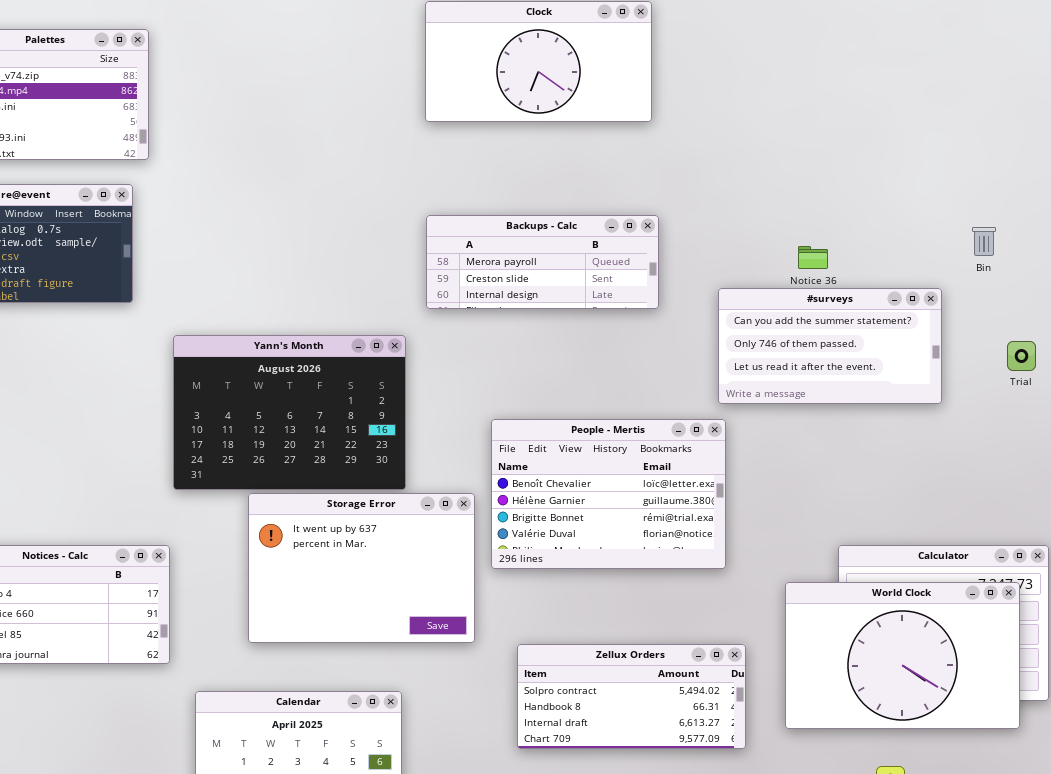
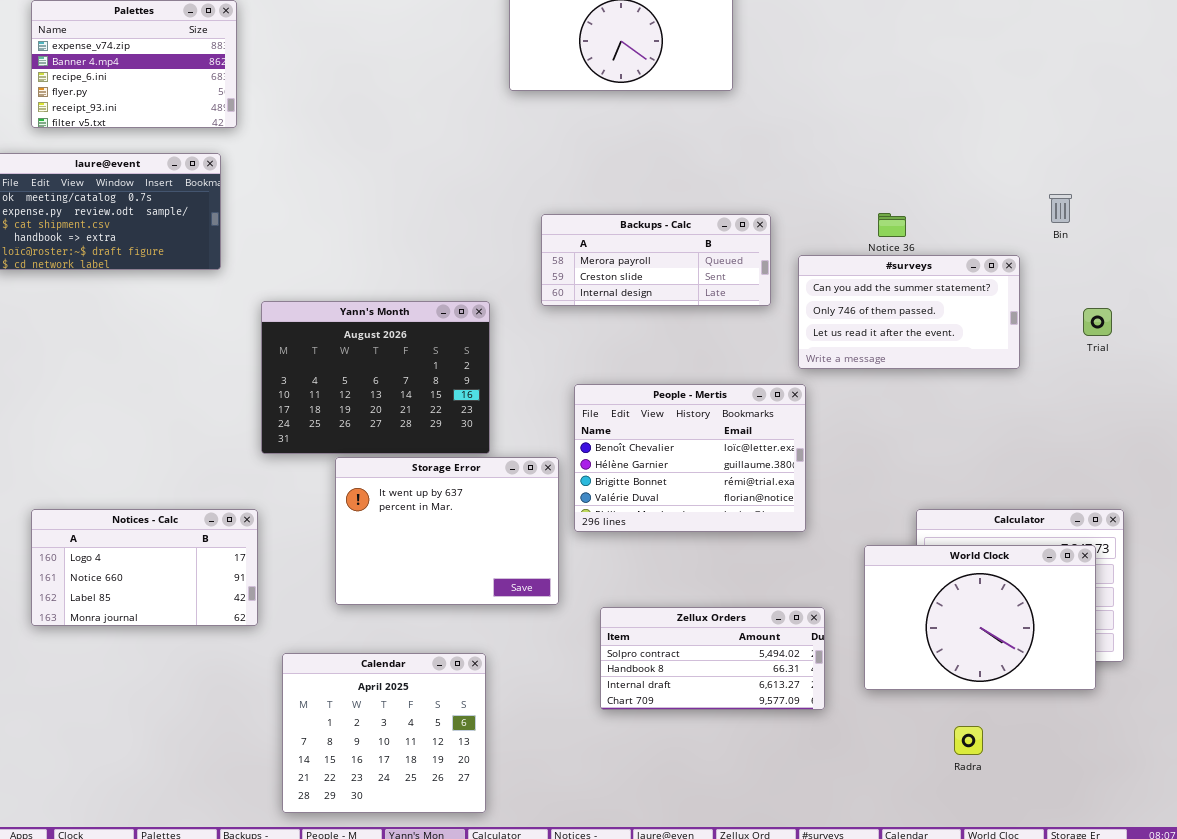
Backups - Calc: [426,215,659,309] -> [541,214,771,306], moved

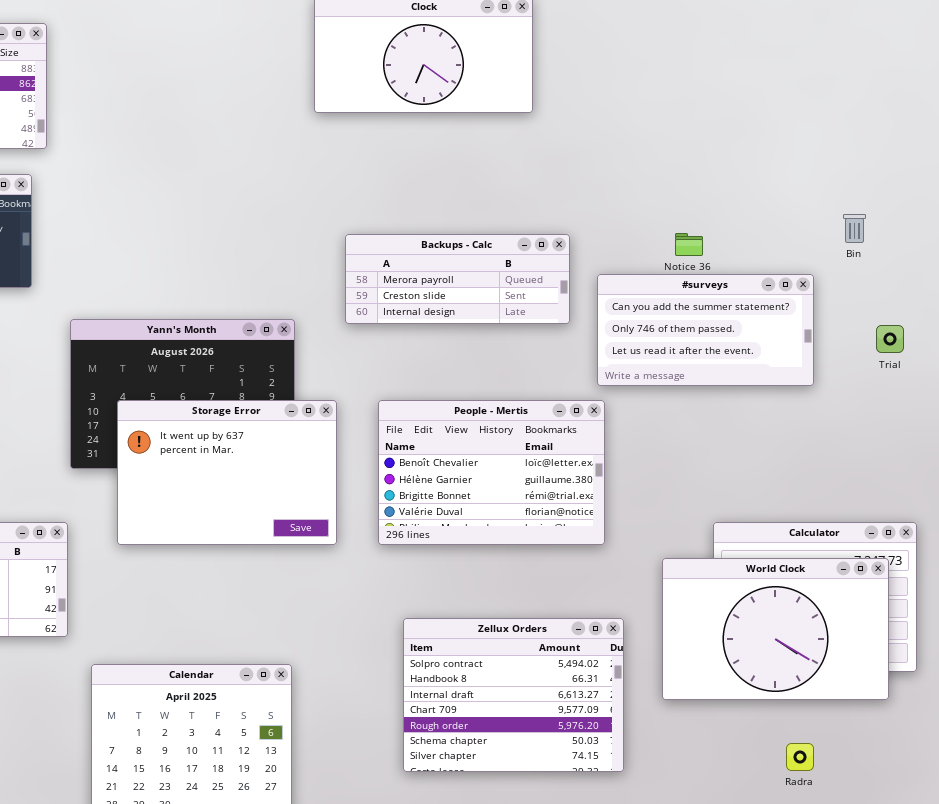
Storage Error: [335,457,559,605] -> [117,400,337,545], moved
Zellux Orders: [600,607,825,710] -> [403,618,624,772], resized
Radra: [954,726,983,755] -> [786,743,814,771], moved

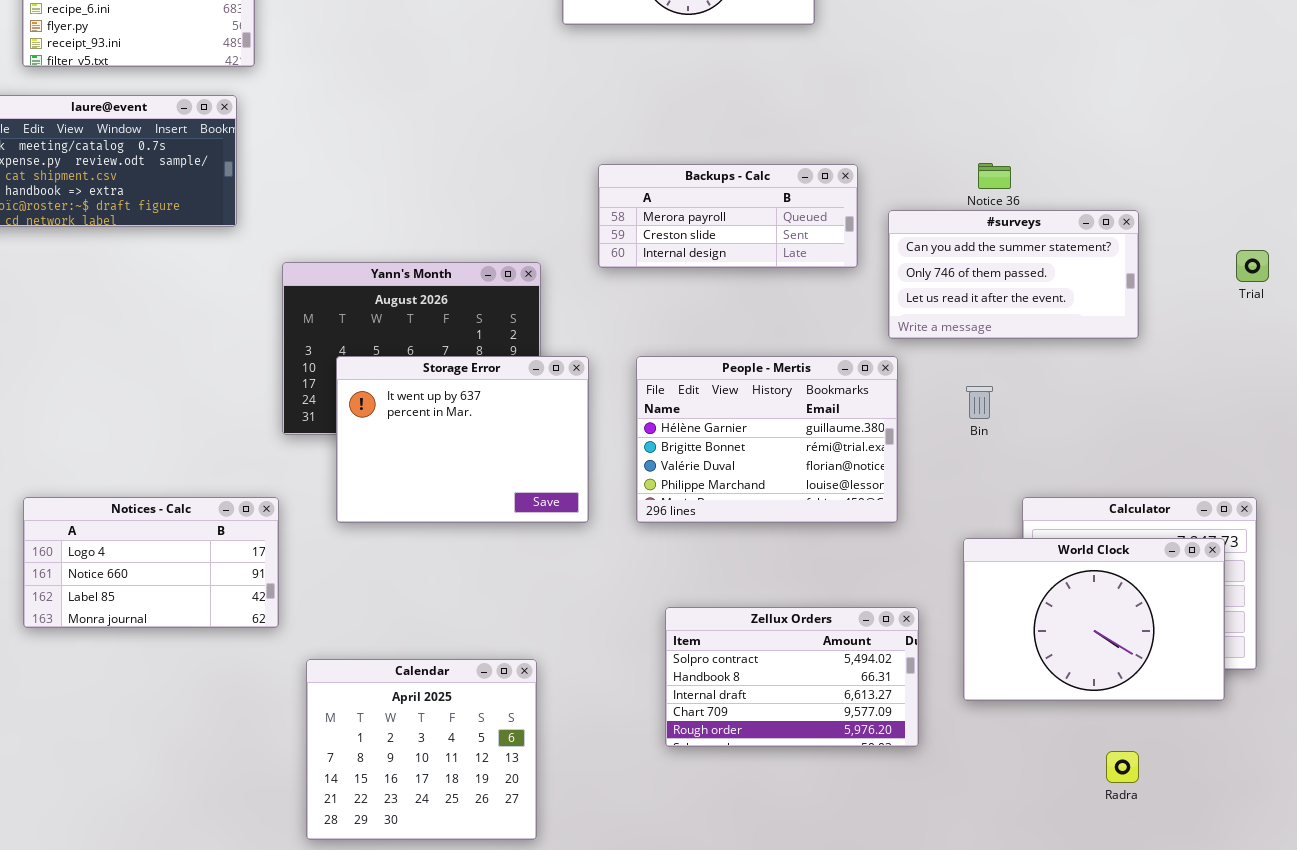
Bin: [843,214,866,243] -> [966,386,993,419], moved
Trial: [876,325,904,353] -> [1236,250,1269,282], moved
People - Mertis: [378,400,605,545] -> [636,356,898,523], scrolled down 1 row
Zellux Orders: [403,618,624,772] -> [665,607,919,747], resized

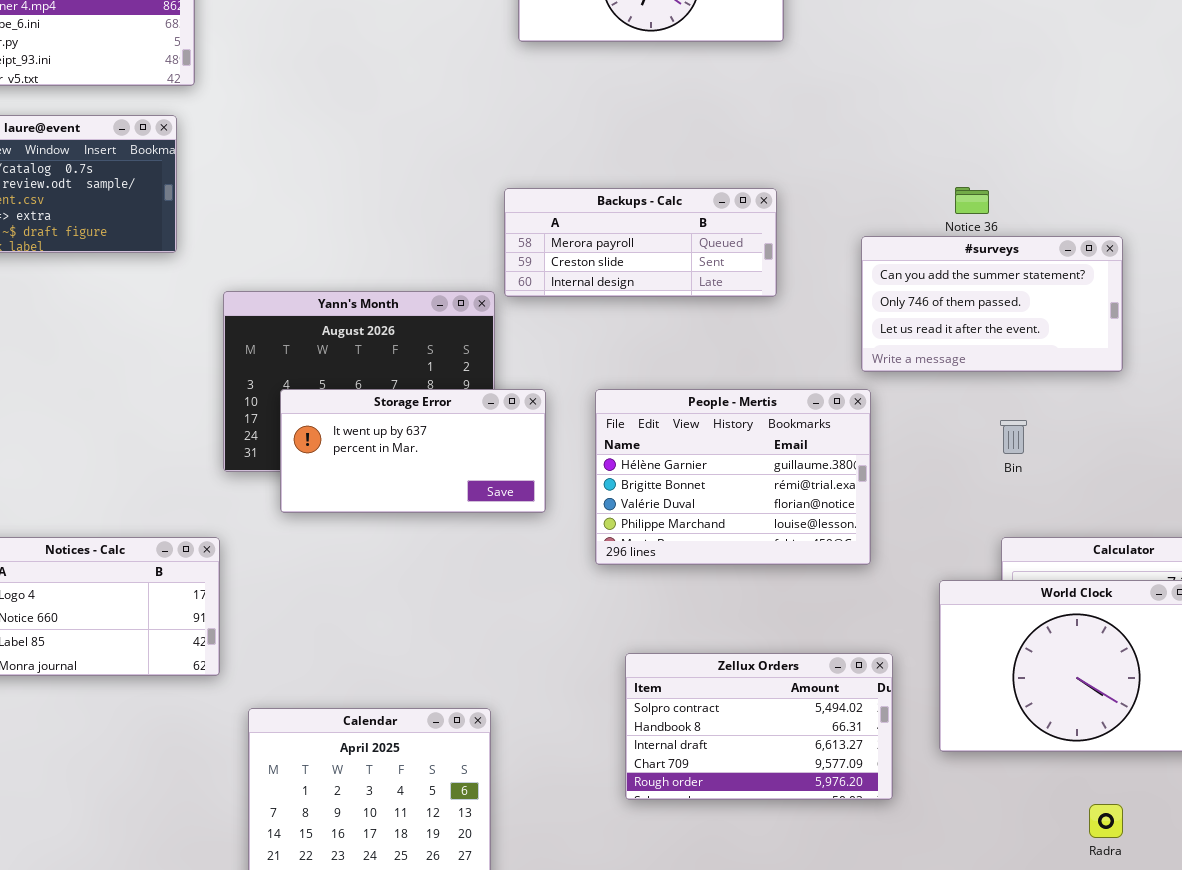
Backups - Calc: [598,164,858,268] -> [504,188,777,297], moved
Storage Error: [336,356,589,523] -> [280,389,546,513], resized
Bin: [966,386,993,419] -> [1000,420,1027,454], moved

